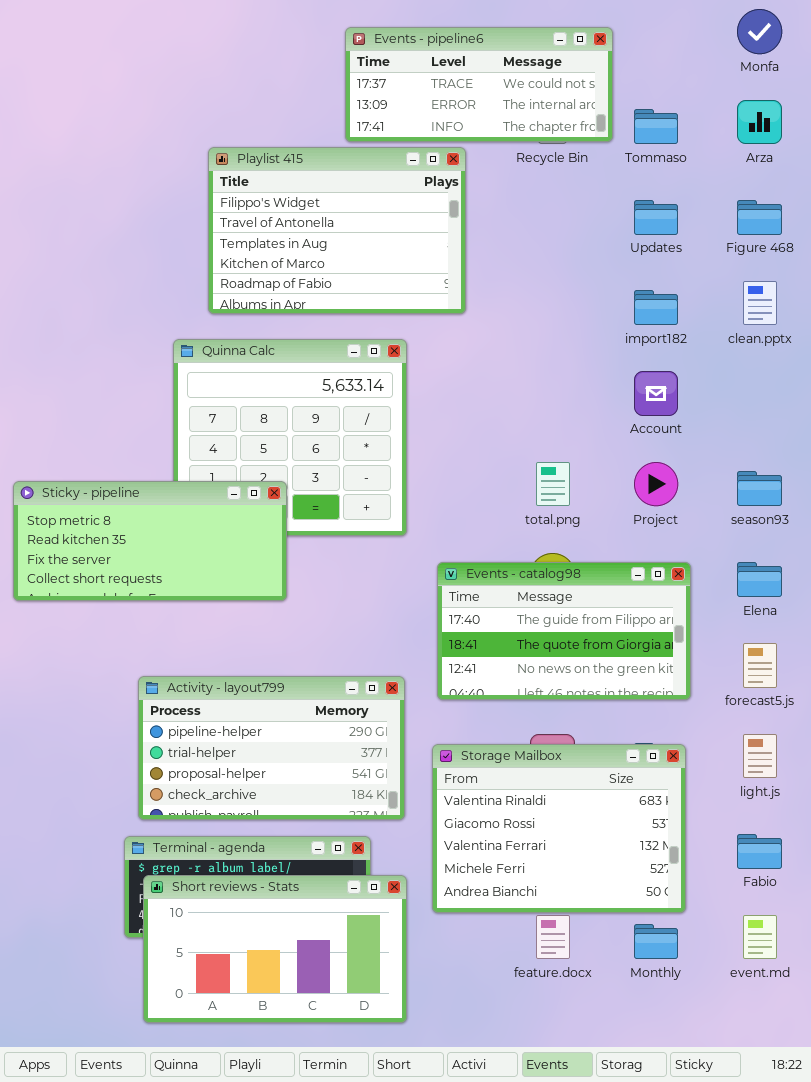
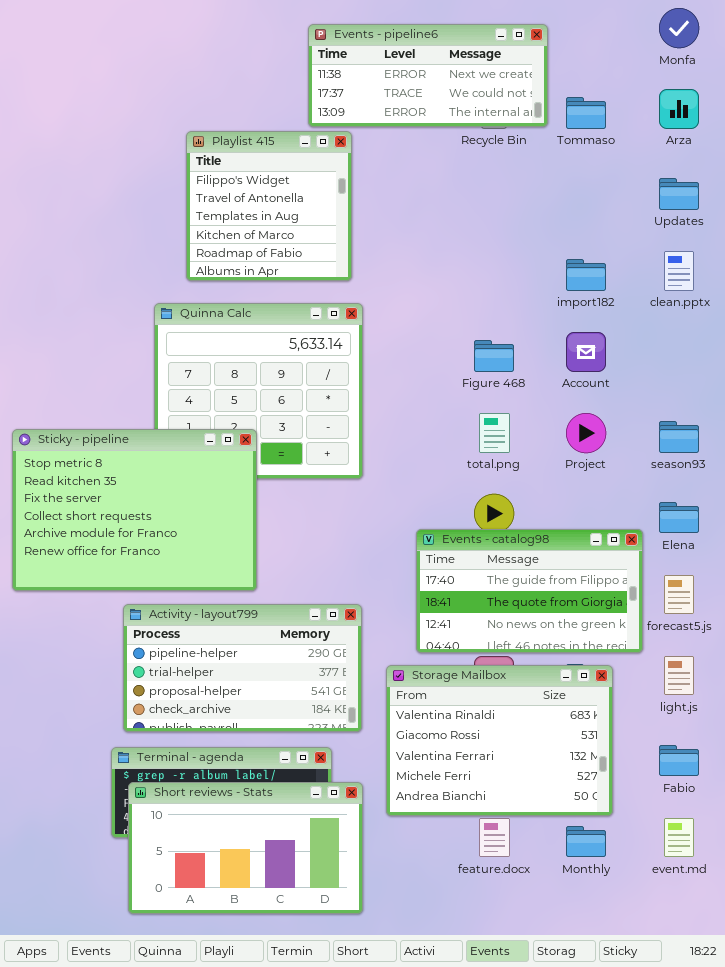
Events - pipeline6: [345,27,613,142] -> [308,24,548,127], scrolled up 1 row
Playlist 415: [208,147,466,314] -> [186,131,352,281], resized
Updates: [634,200,678,235] -> [659,178,699,210], moved
Figure 468: [737,200,782,235] -> [474,340,514,372], moved
Sticky - pipeline: [13,481,287,601] -> [12,429,257,591], resized
Events - catalog98: [437,562,691,700] -> [416,529,643,653], moved

